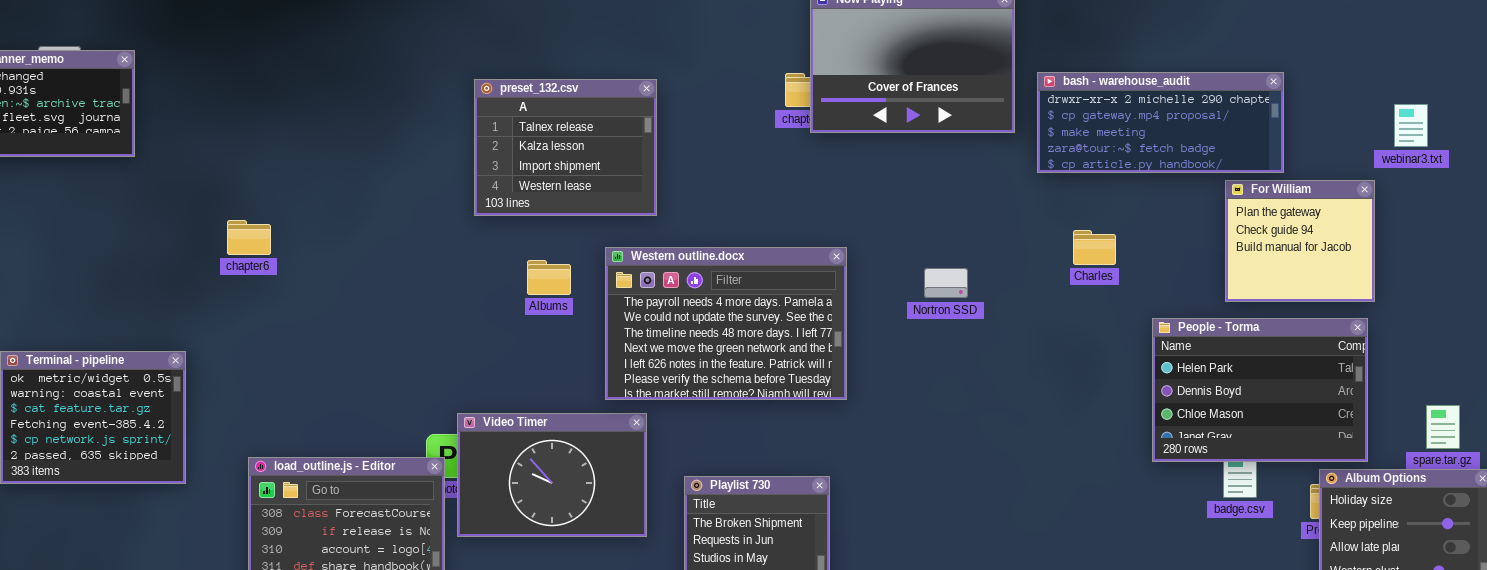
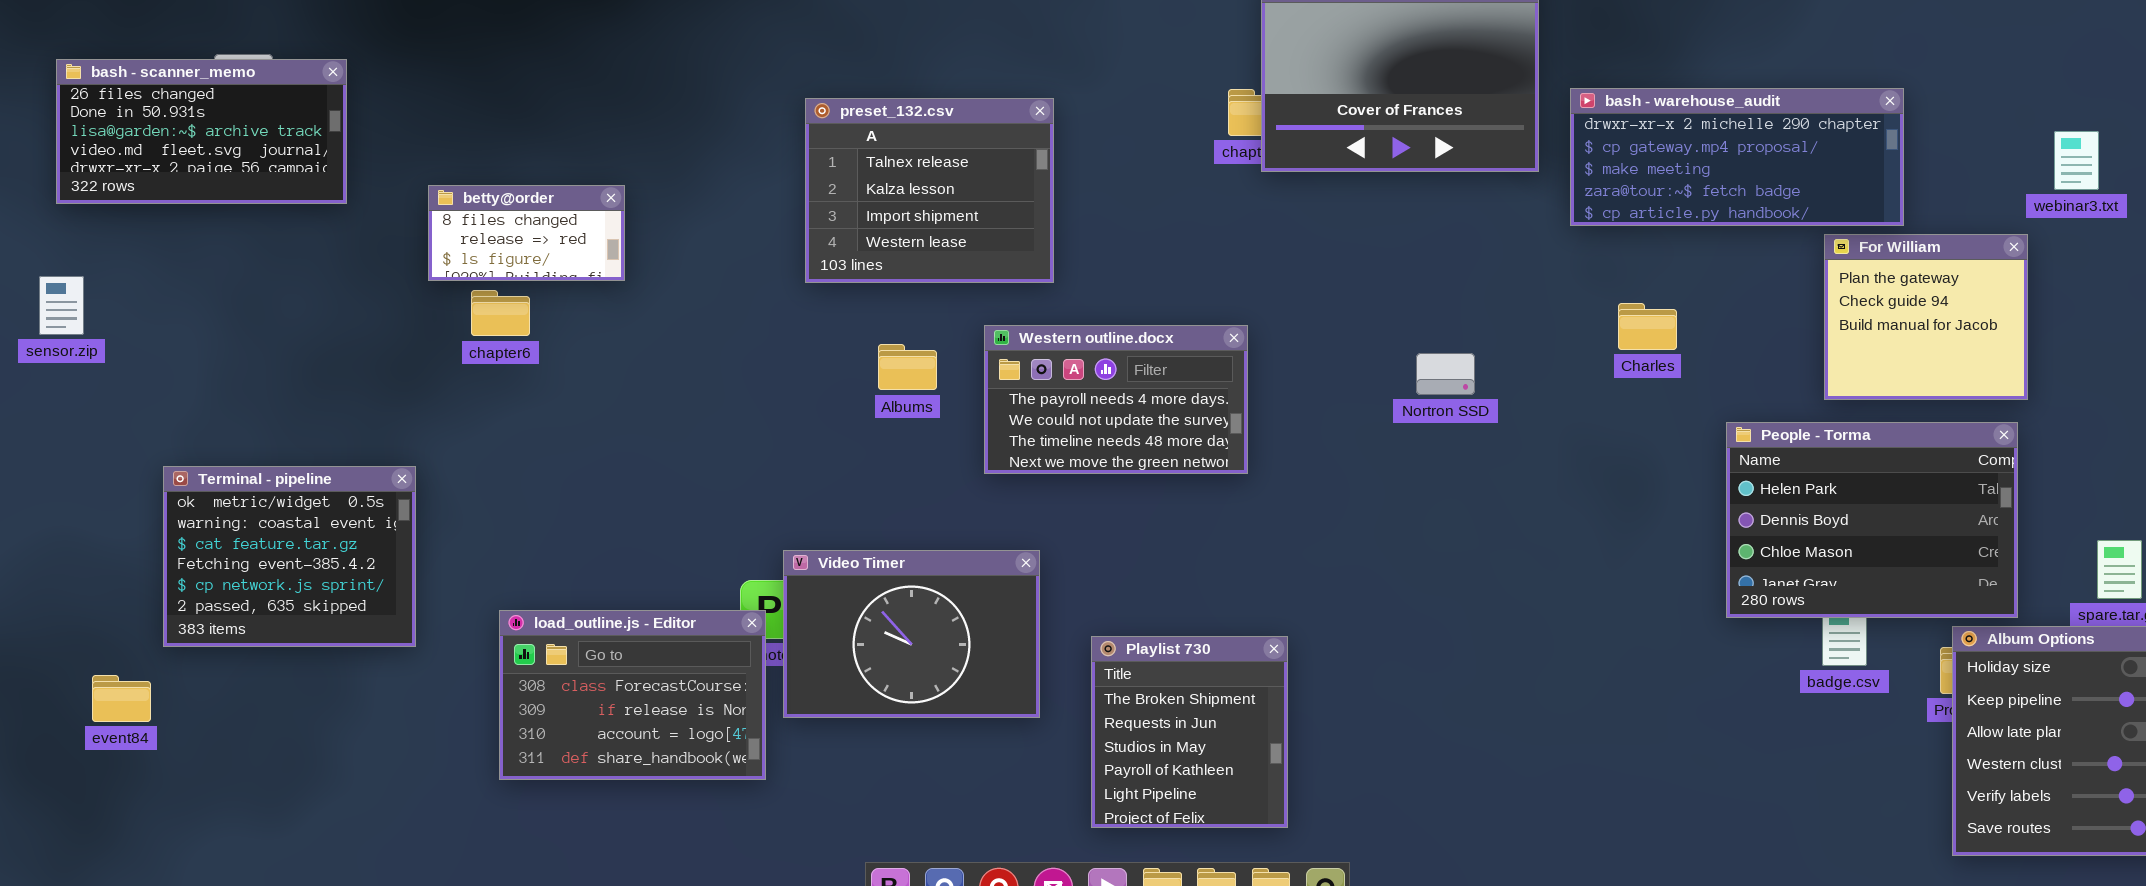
betty@order: none -> [428,185,625,281], opened
Western outline.docx: [605,247,847,400] -> [984,325,1248,474], resized

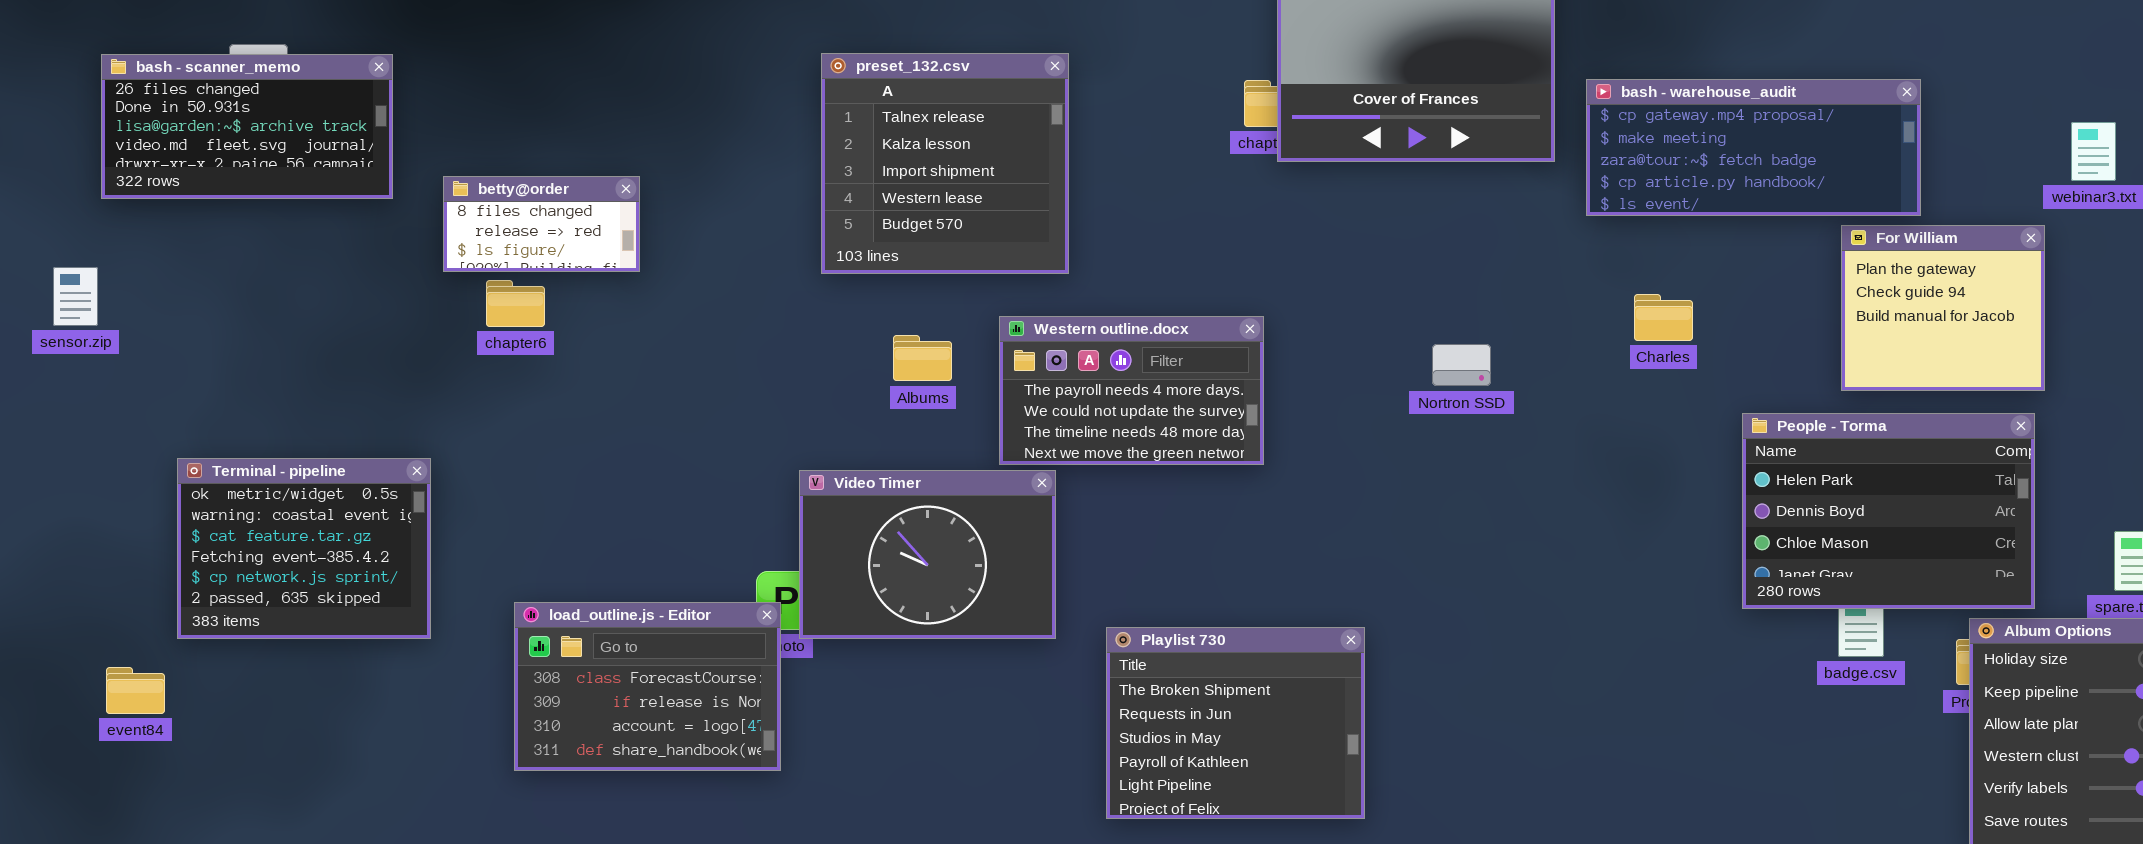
bash - scanner_memo: [56,59,347,204] -> [101,54,393,199], moved
bash - warehouse_audit: [1570,88,1904,226] -> [1586,79,1921,216], scrolled down 1 row
preset_132.csv: [805,98,1054,283] -> [821,53,1069,274], resized
Video Timer: [783,550,1040,718] -> [799,470,1056,639], moved
Playlist 730: [1091,636,1288,828] -> [1106,627,1365,819], resized

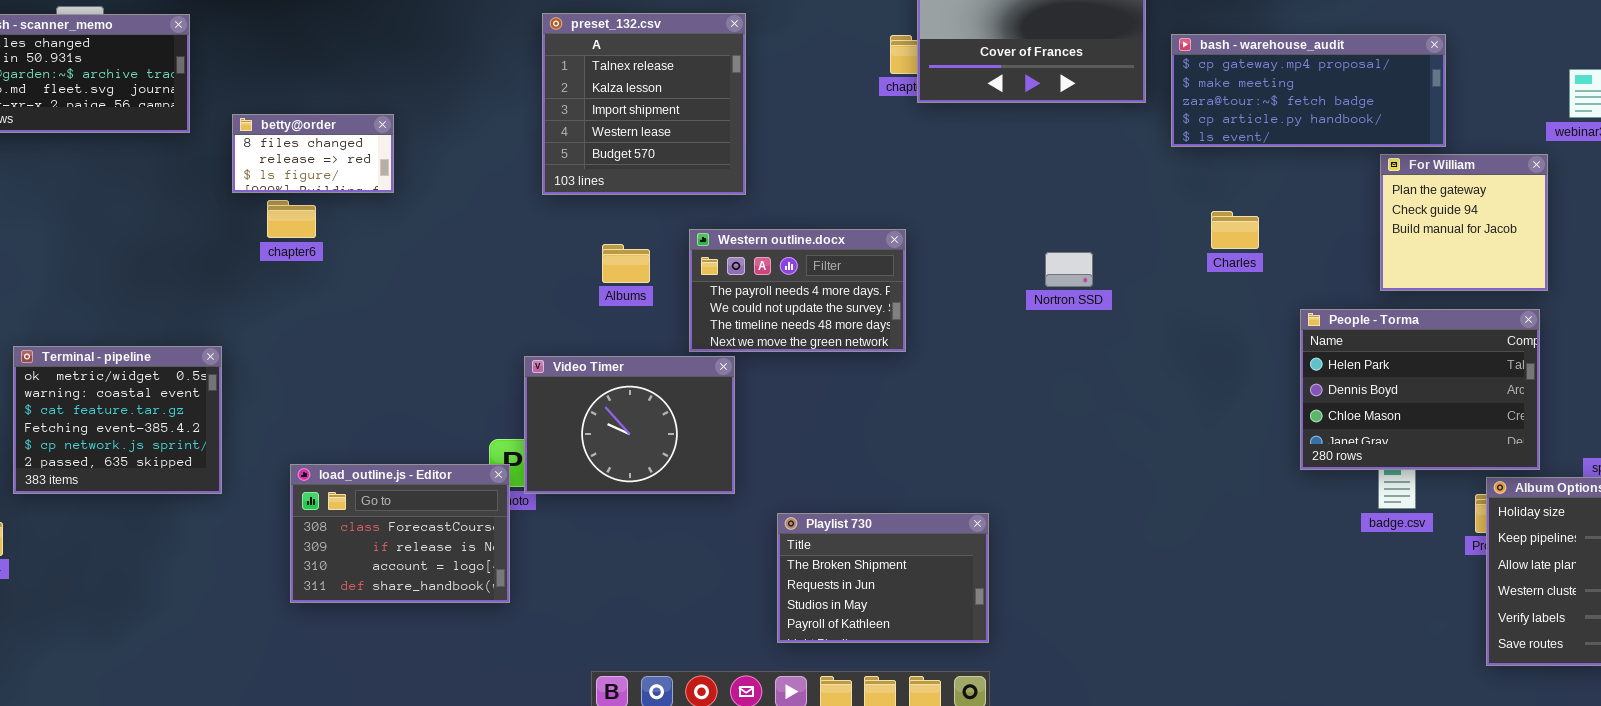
Playlist 730: [1106,627,1365,819] -> [777,513,989,643], resized

